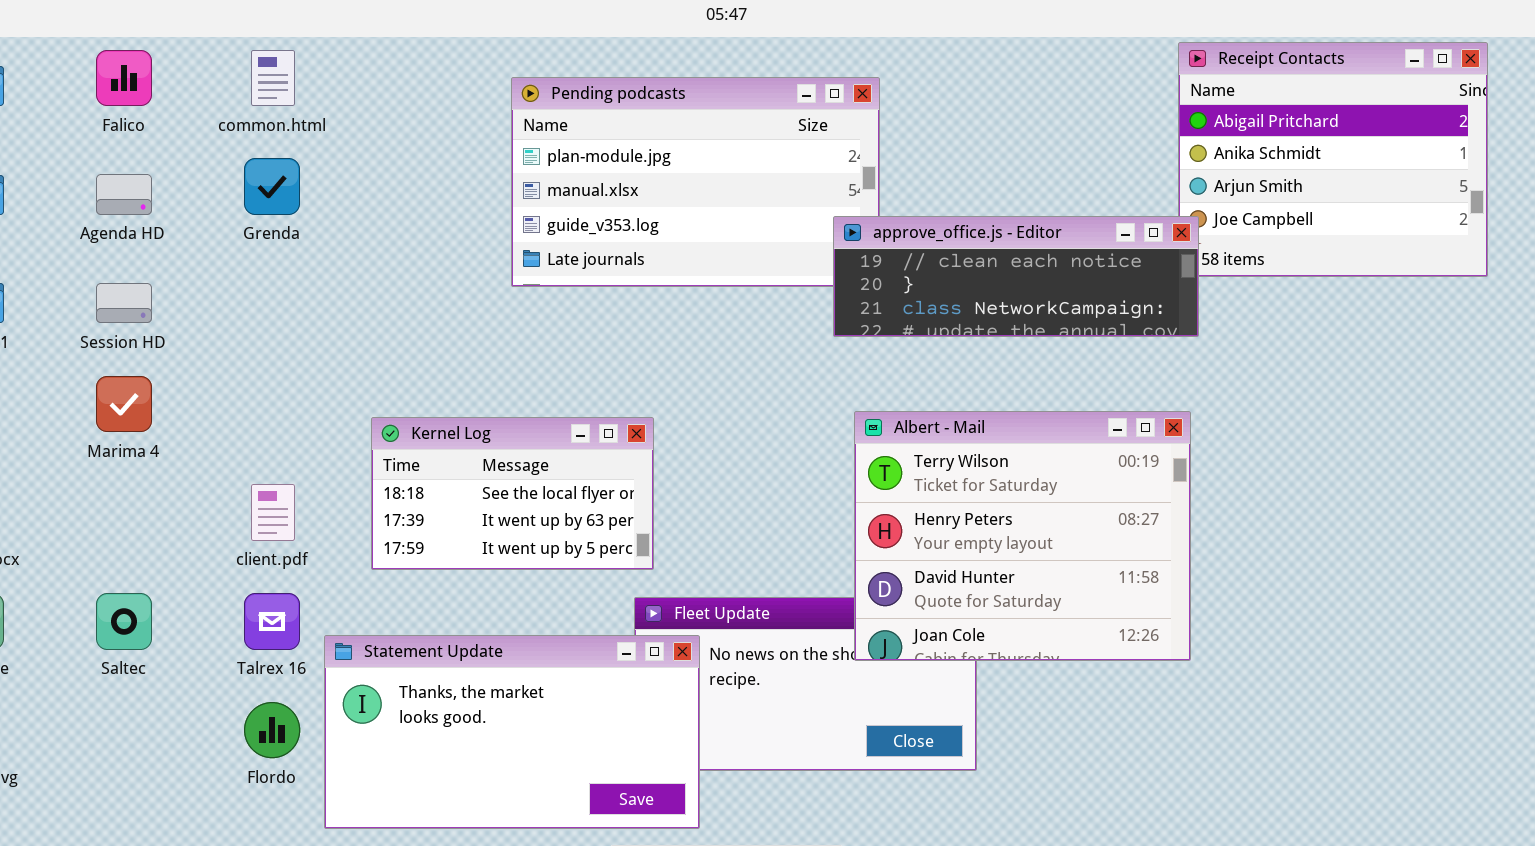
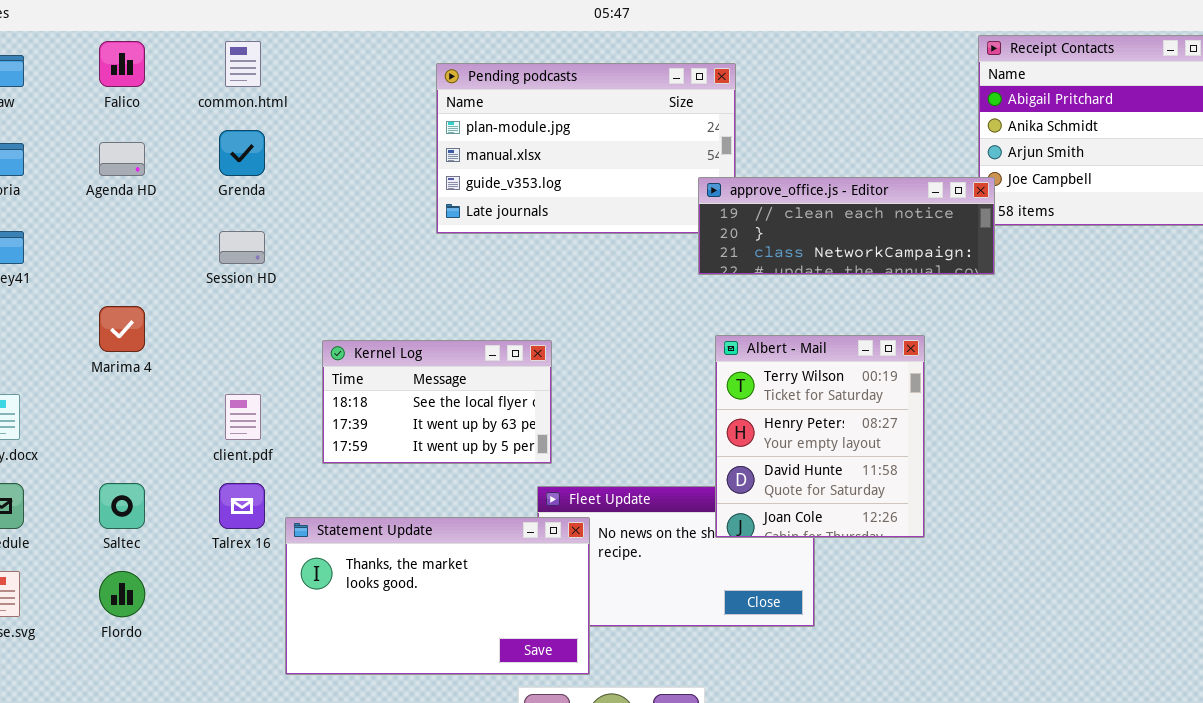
Session HD: [96,283,152,323] -> [219,231,265,264], moved
Albert - Mail: [854,411,1191,661] -> [715,335,925,538], resized
Flordo: [244,702,300,758] -> [99,571,145,617], moved

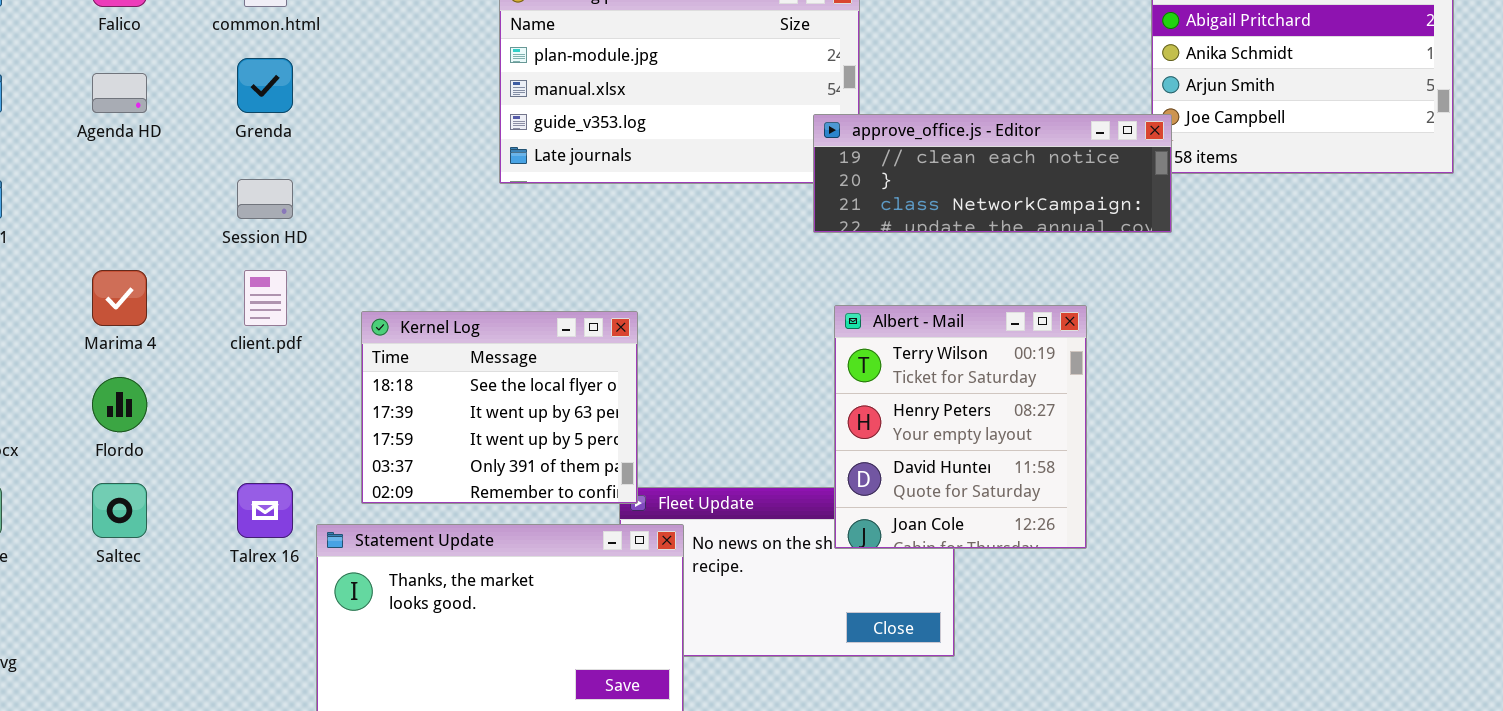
Kernel Log: [322,340,552,464] -> [361,311,638,504], resized
client.pdf: [225,394,261,440] -> [244,270,287,326], moved
Flordo: [99,571,145,617] -> [92,377,147,432], moved

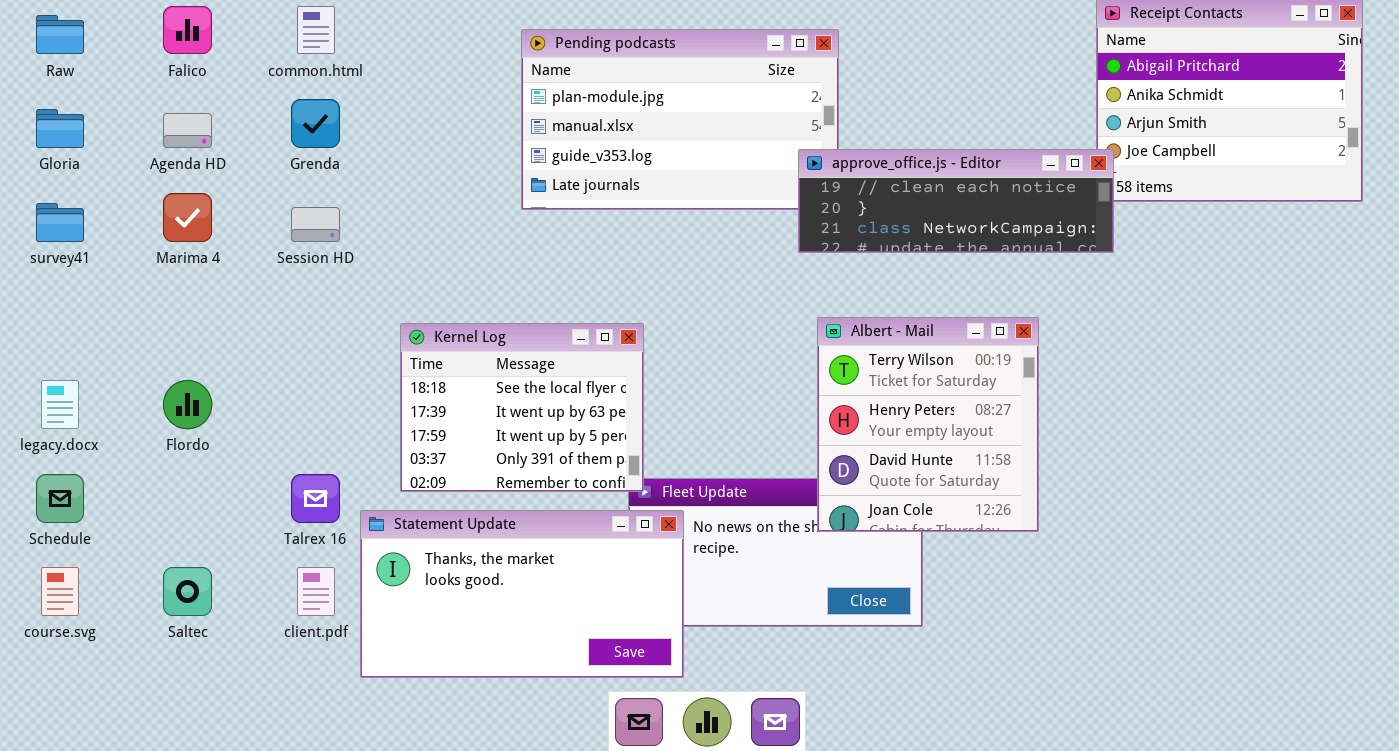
Marima 4: [92,270,147,326] -> [163,193,212,242], moved
client.pdf: [244,270,287,326] -> [297,567,335,616], moved
Saltec: [92,483,147,538] -> [163,567,212,616], moved

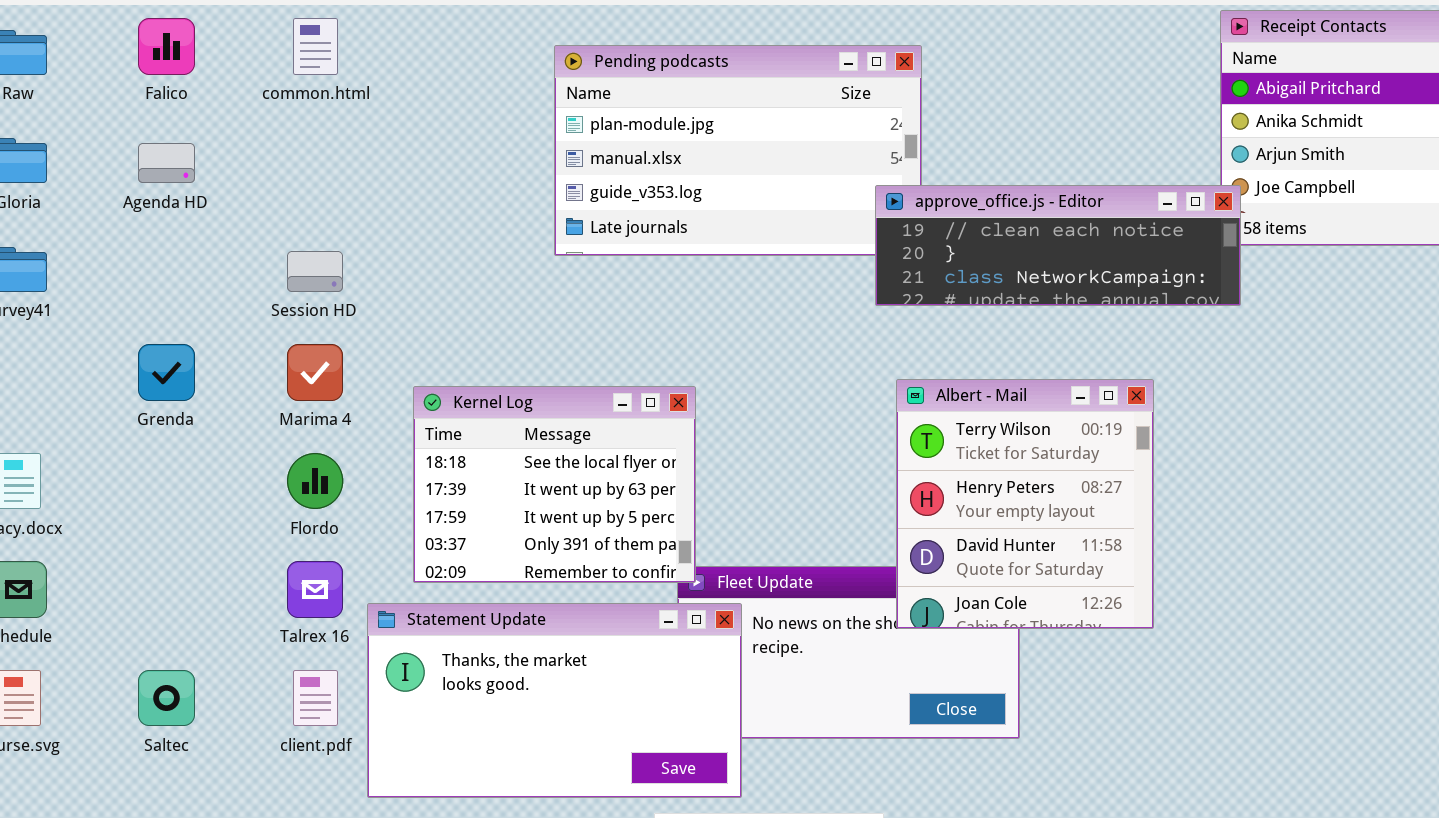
Grenda: [291,99,340,148] -> [138,344,195,401], moved
Marima 4: [163,193,212,242] -> [287,344,343,401], moved
Flordo: [163,380,212,429] -> [287,453,343,509], moved

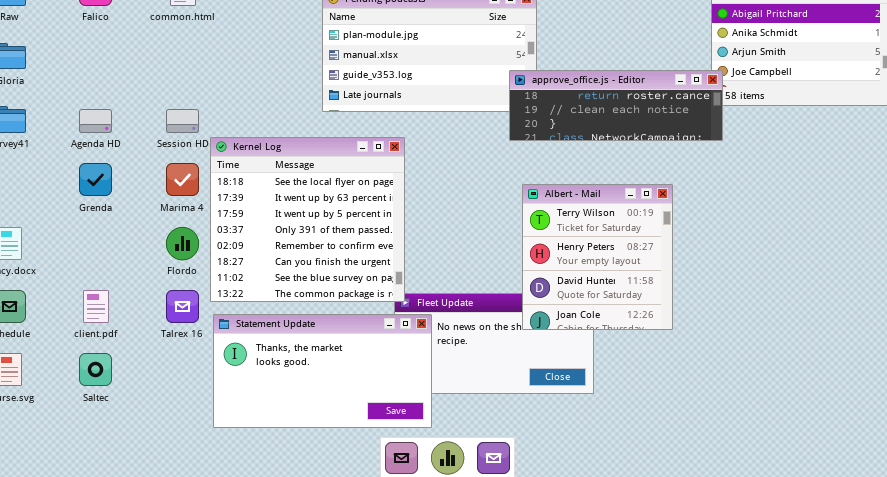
Agenda HD: [138,143,195,183] -> [79,109,112,133], moved
approve_office.js - Editor: [875,185,1241,306] -> [509,70,723,141], scrolled up 1 row
Kernel Log: [413,386,696,583] -> [210,137,405,302], resized
client.pdf: [293,670,338,726] -> [83,290,109,323], moved

